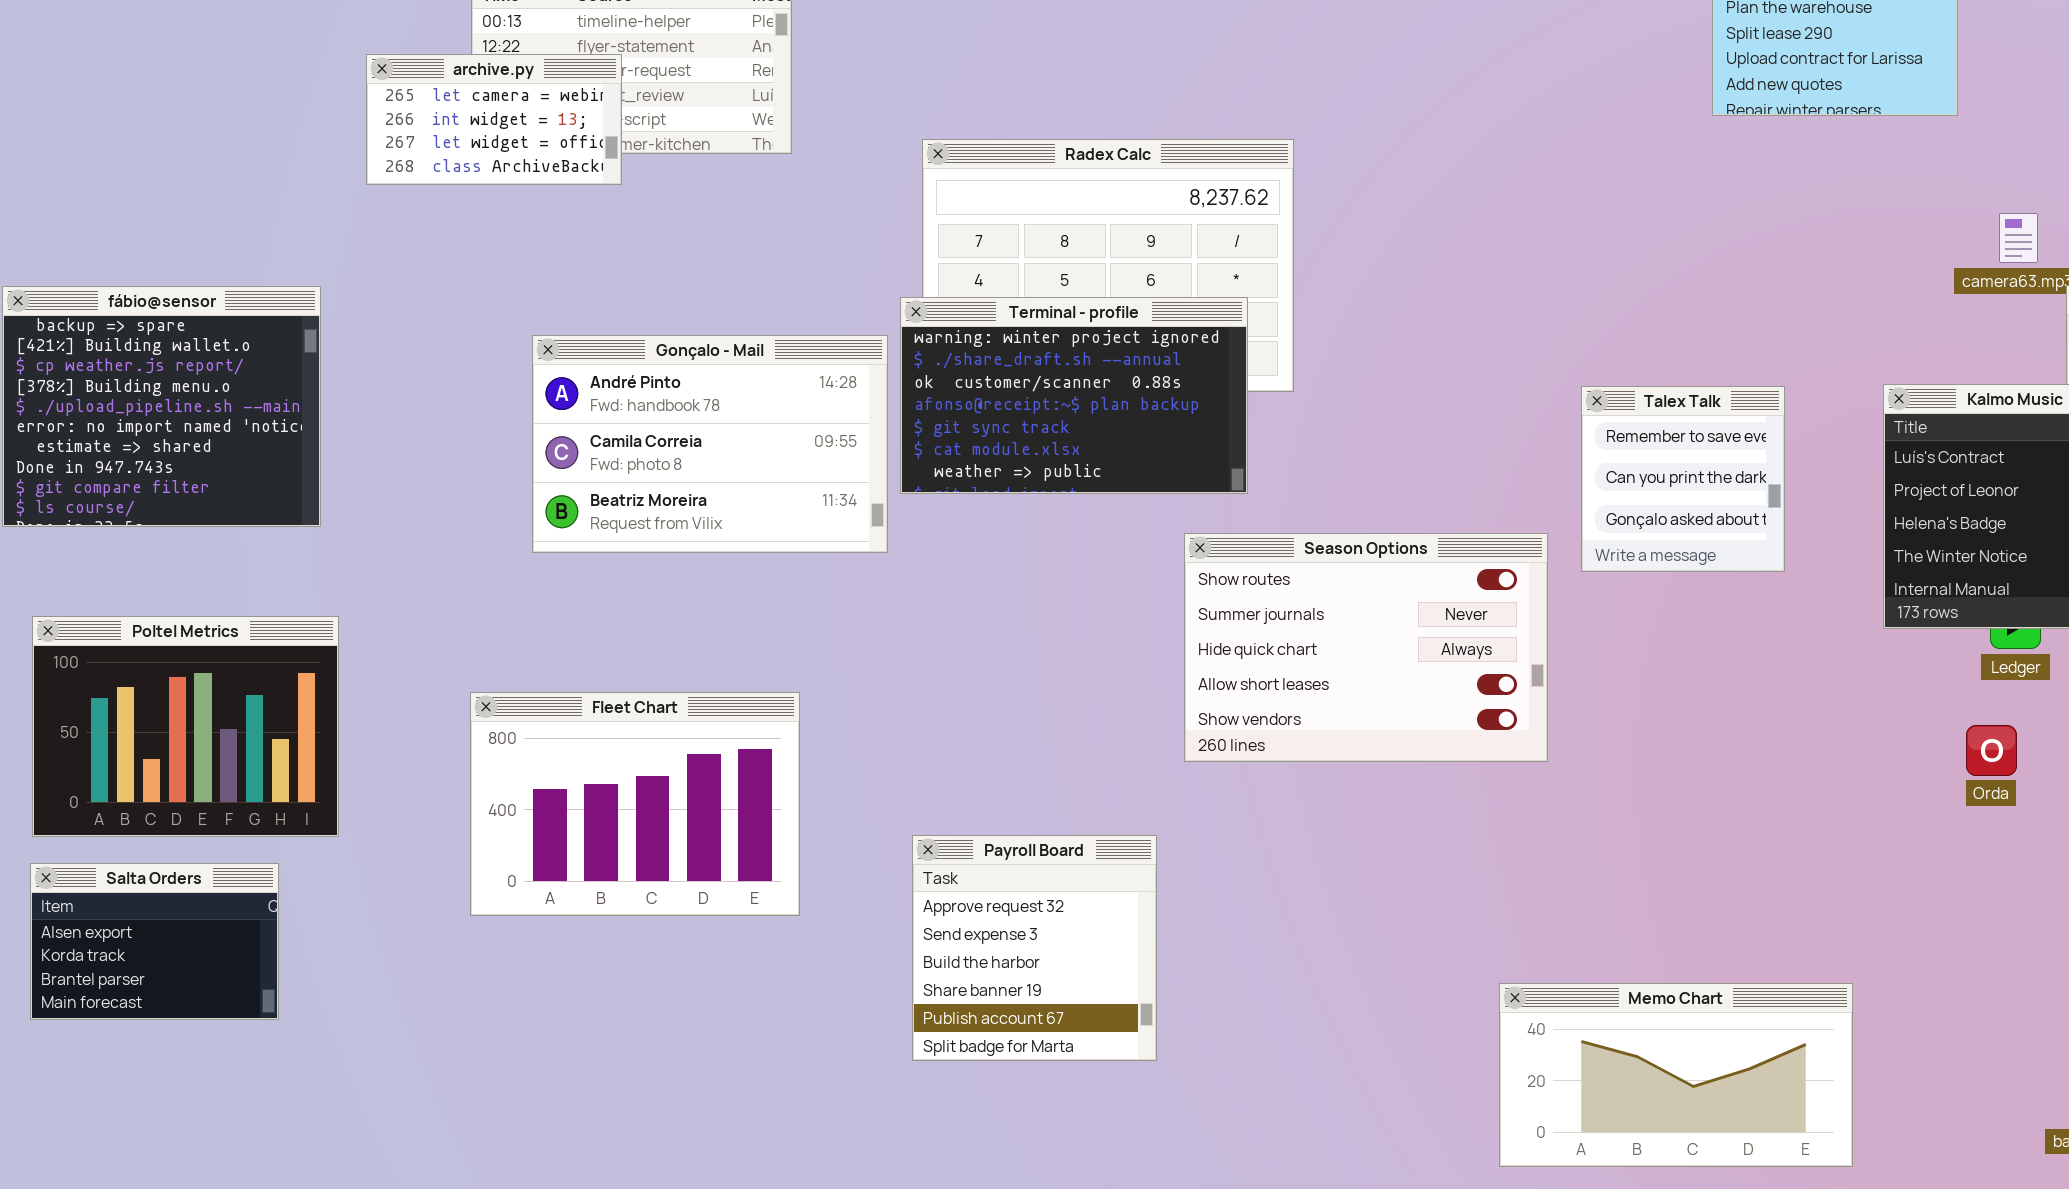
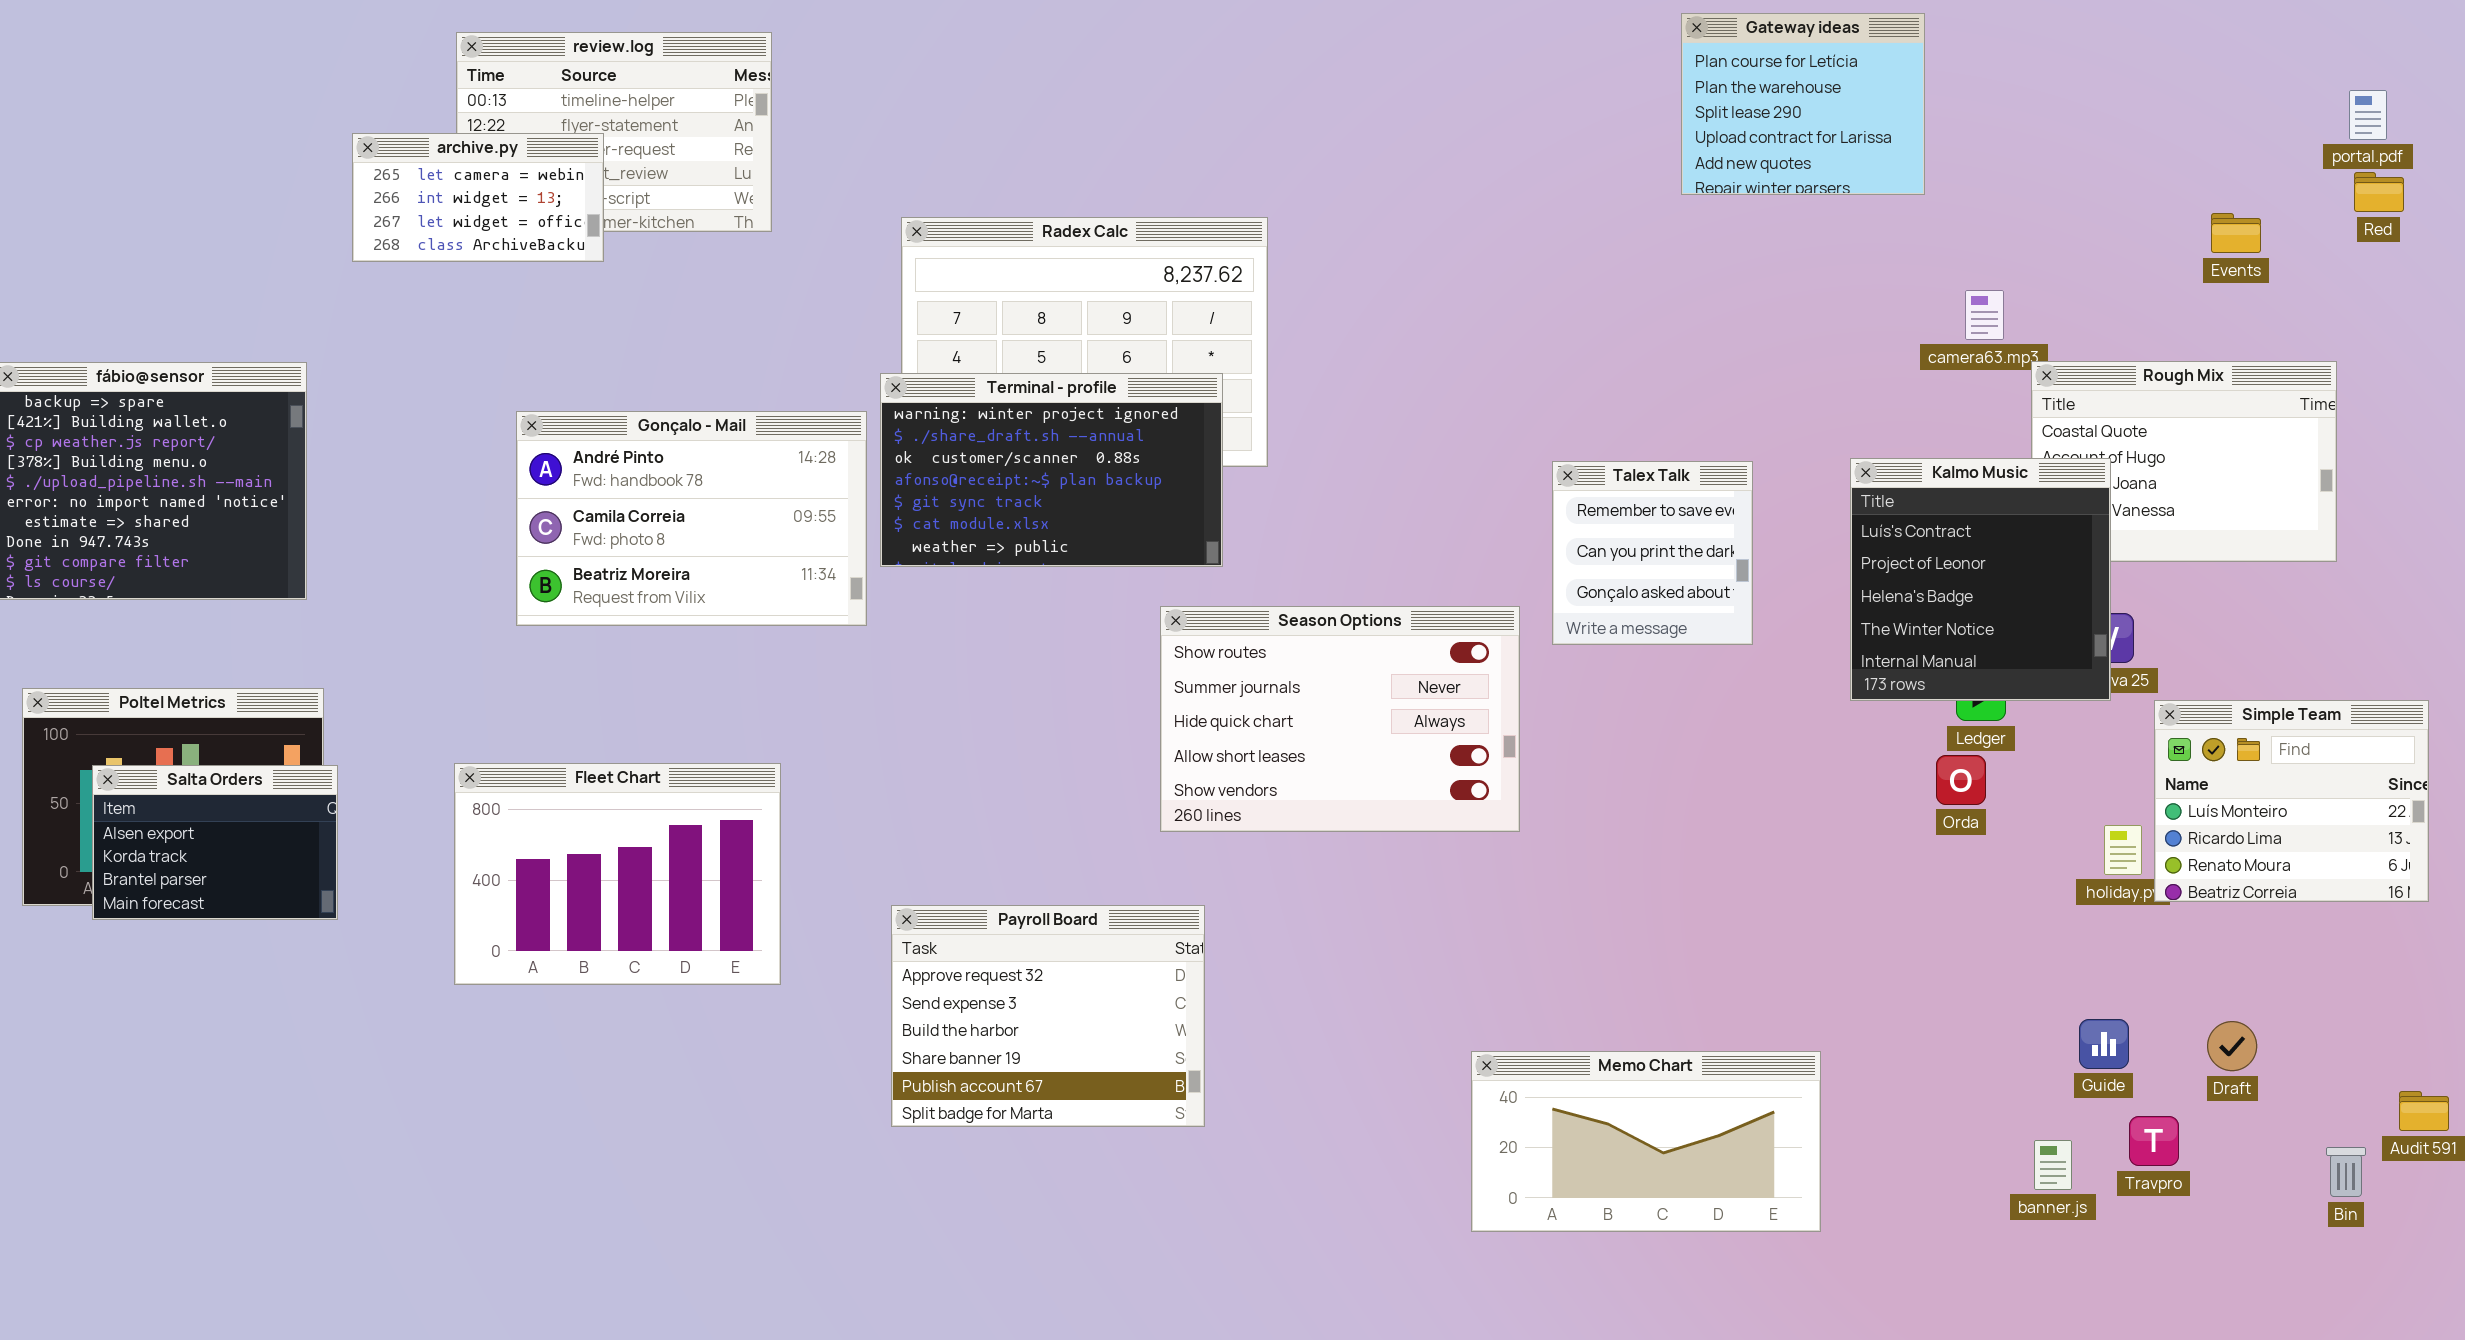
Orda: [1966,725,2017,776] -> [1936,755,1986,805], moved
Payroll Board: [912,835,1157,1061] -> [891,905,1205,1127], resized
Salta Orders: [30,863,279,1020] -> [92,765,338,920], moved

